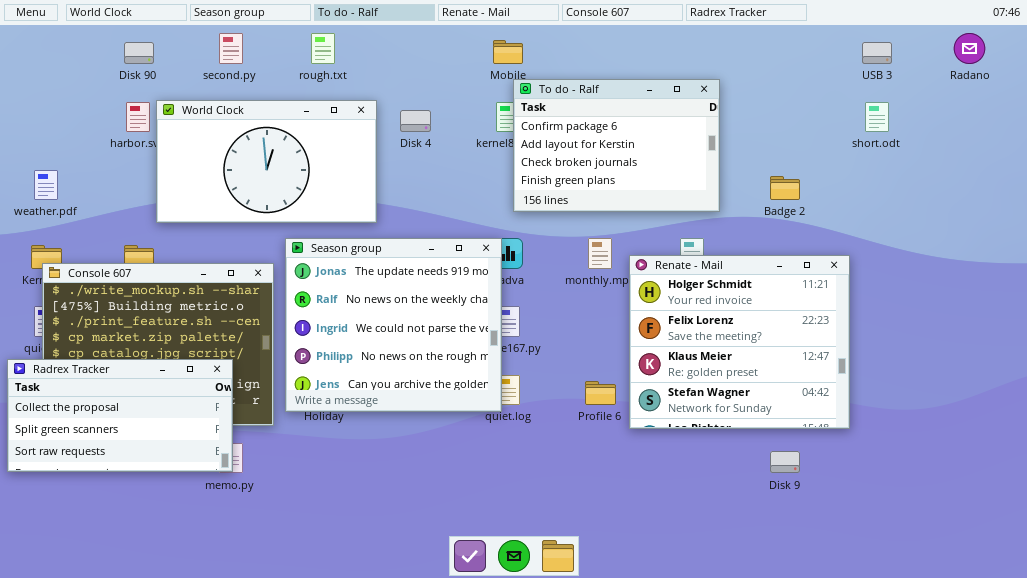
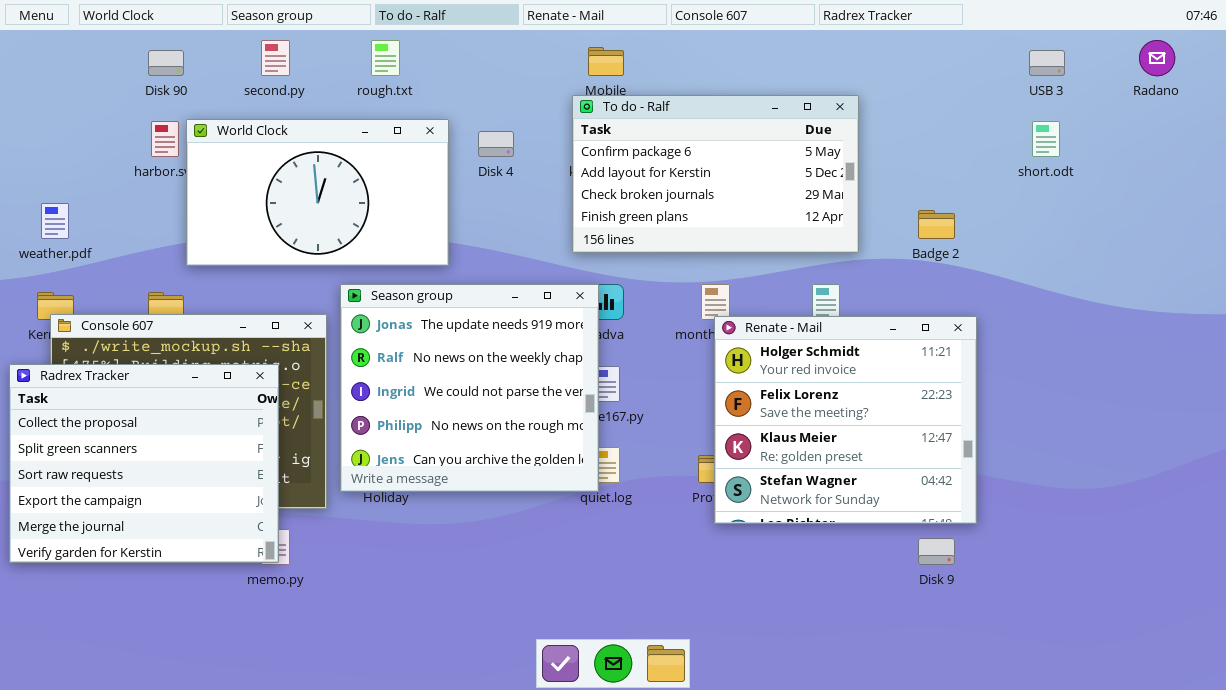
To do - Ralf: [513,79,720,212] -> [572,95,859,253], resized
Renate - Mail: [629,255,850,429] -> [714,316,977,524], moved
Radrex Tracker: [7,359,233,472] -> [9,364,279,563], resized

